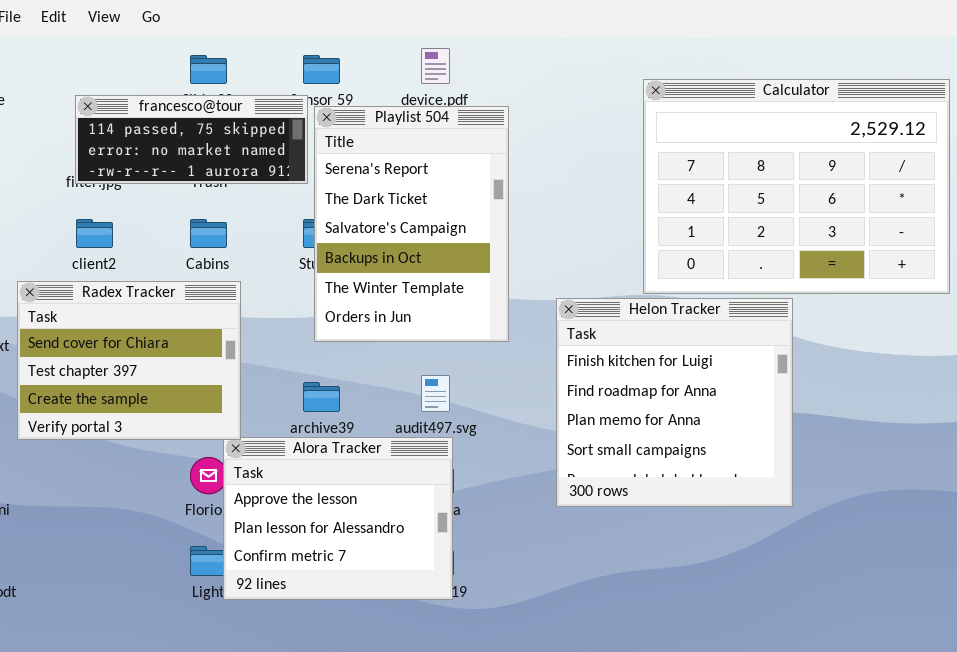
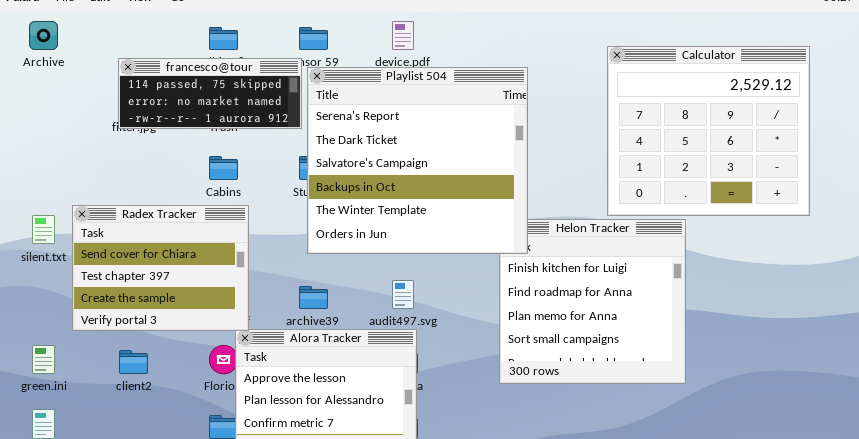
Calculator: [643,79,950,294] -> [607,46,810,216], resized
Playlist 504: [314,106,509,342] -> [307,67,528,254], resized
client2: [76,219,113,248] -> [119,350,148,374], moved

